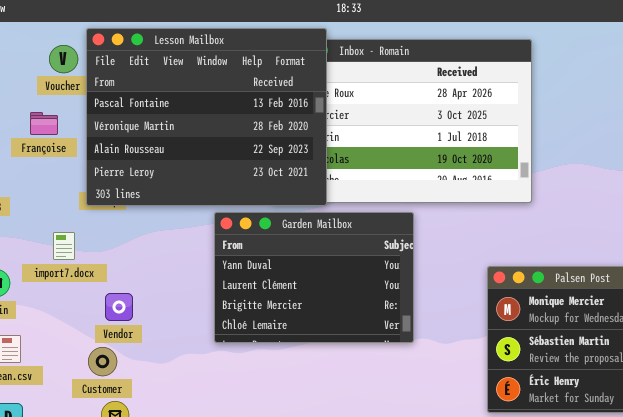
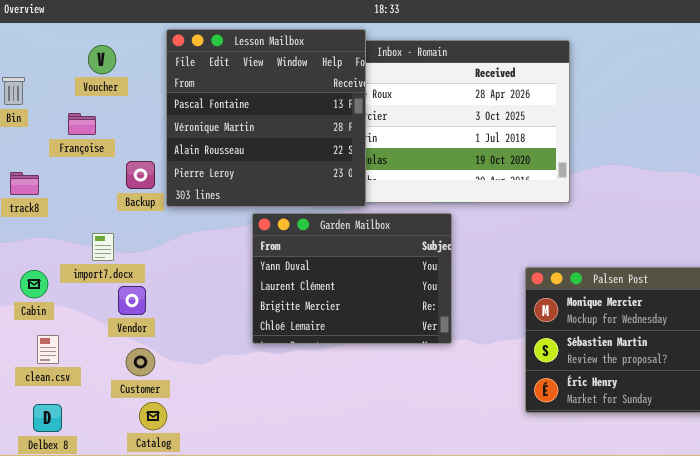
Lesson Mailbox: [86,28,327,206] -> [166,29,366,207], resized
Vendor: [105,293,133,321] -> [118,286,146,315], moved

